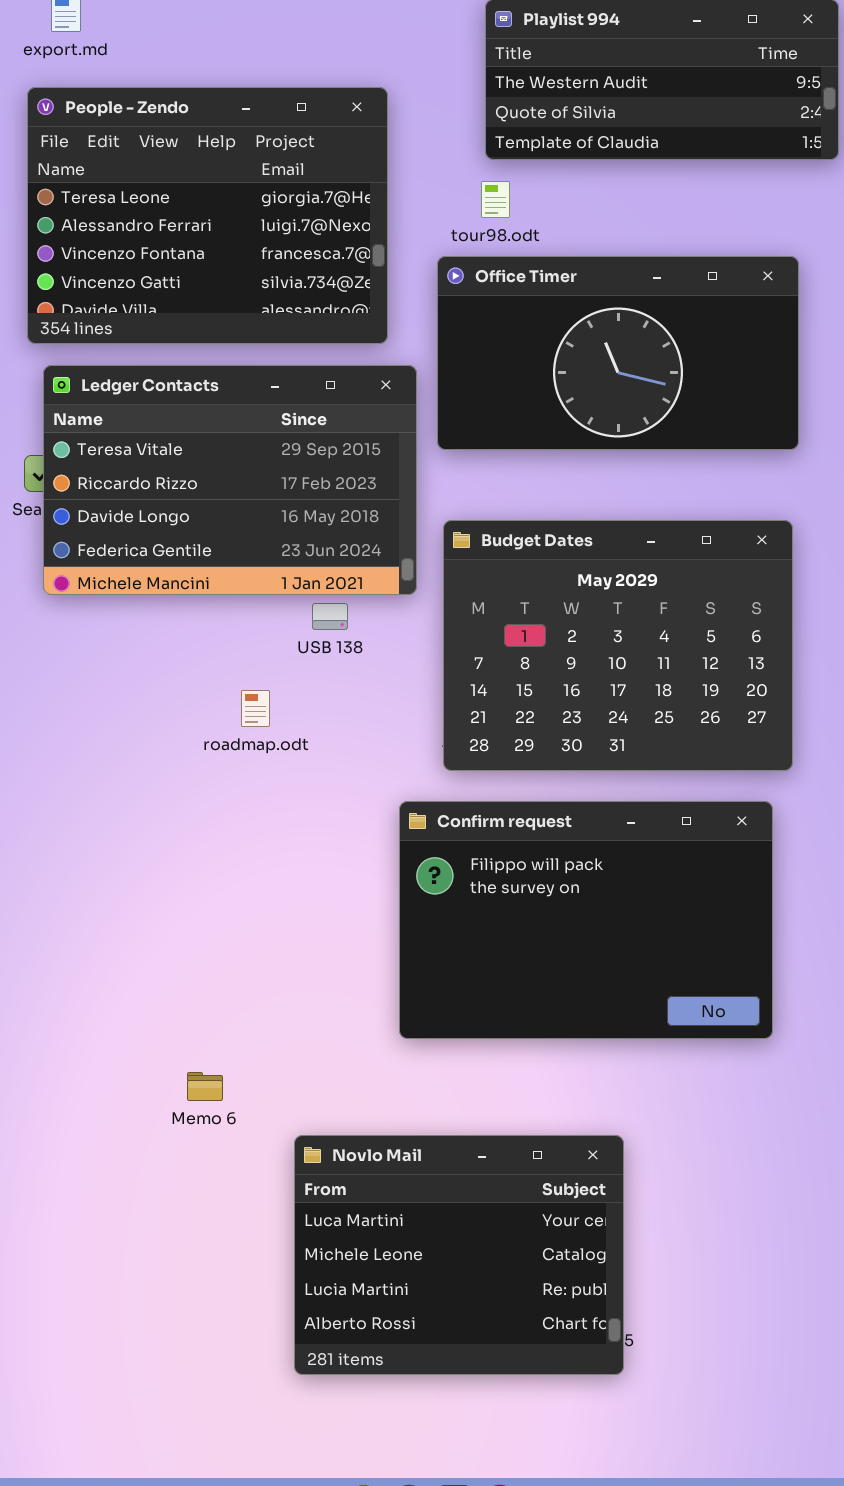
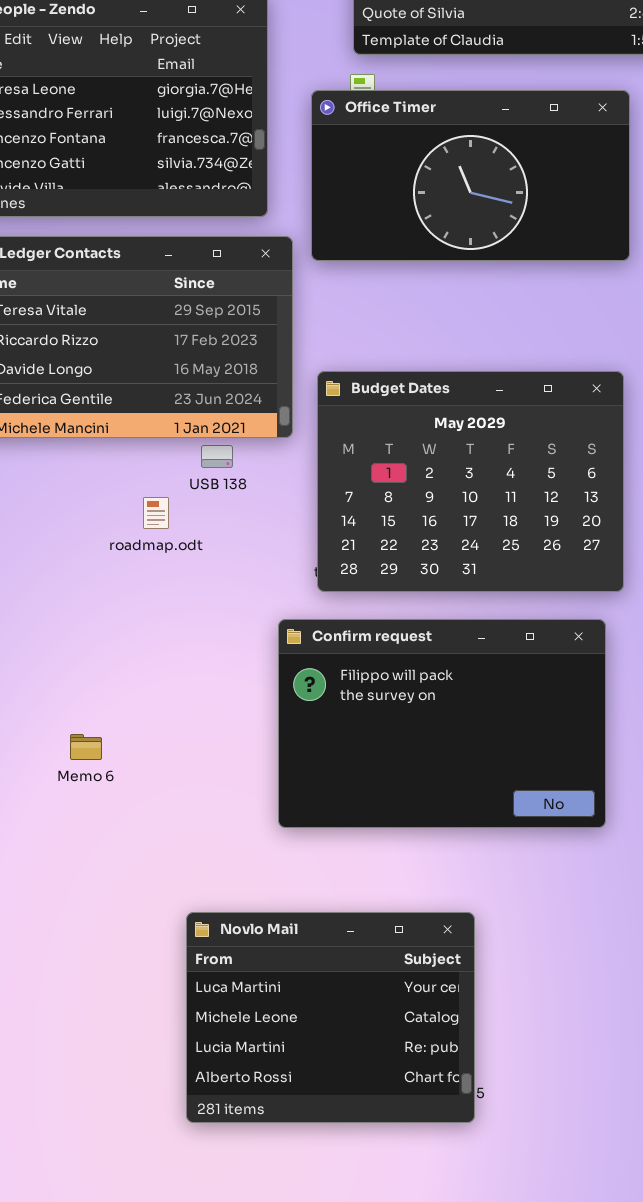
Office Timer: [437,256,799,450] -> [311,90,630,261], moved
roadmap.odt: [241,690,270,727] -> [143,497,169,529], moved
Memo 6: [187,1072,223,1101] -> [70,734,102,760], moved

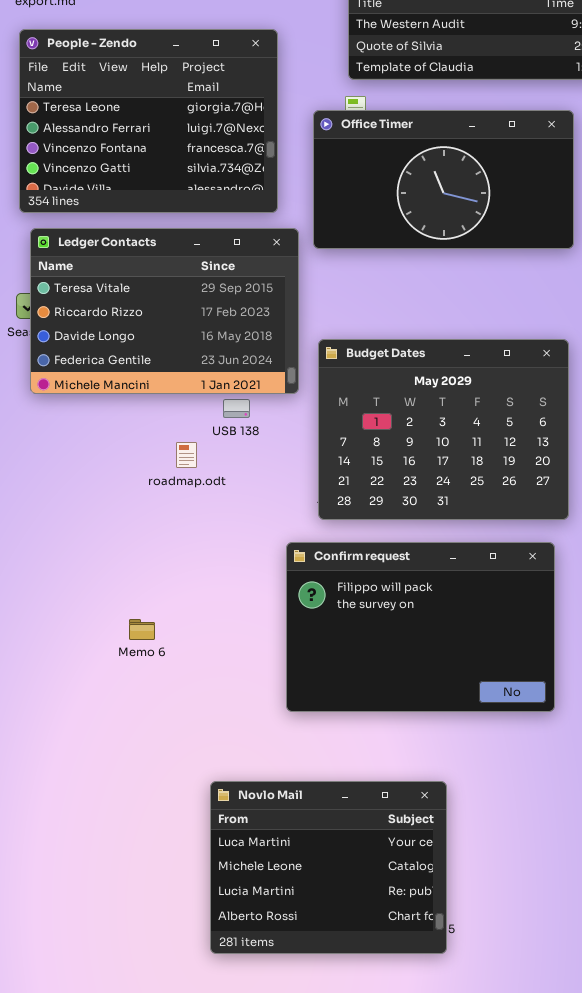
Memo 6: [70,734,102,760] -> [129,619,155,640], moved

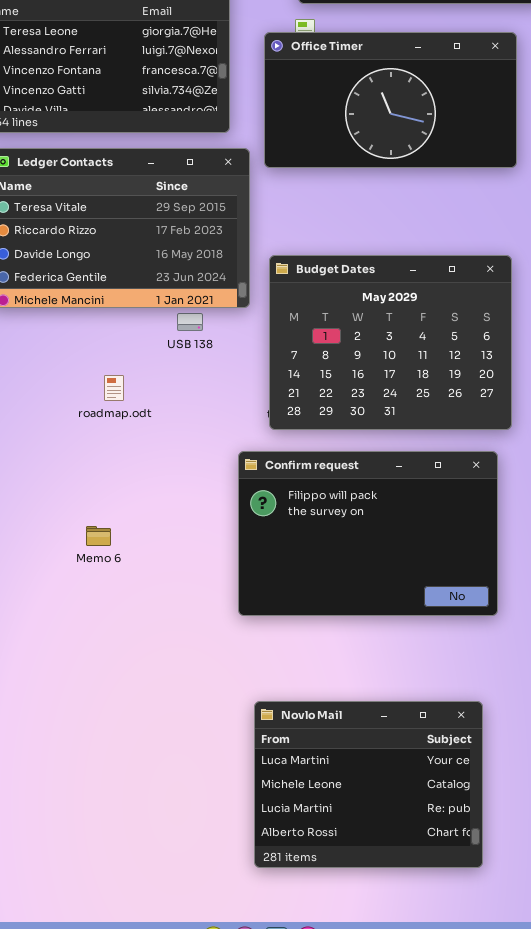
roadmap.odt: [176,442,197,468] -> [104,375,124,401], moved
Novlo Mail: [210,781,447,954] -> [254,701,483,868], moved

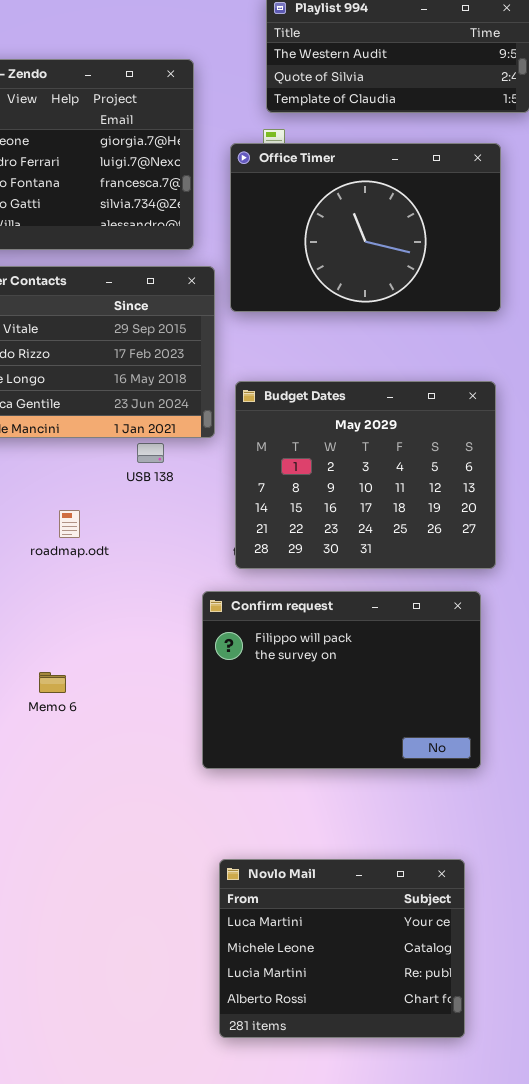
Office Timer: [264,32,517,168] -> [230,143,501,312], resized

